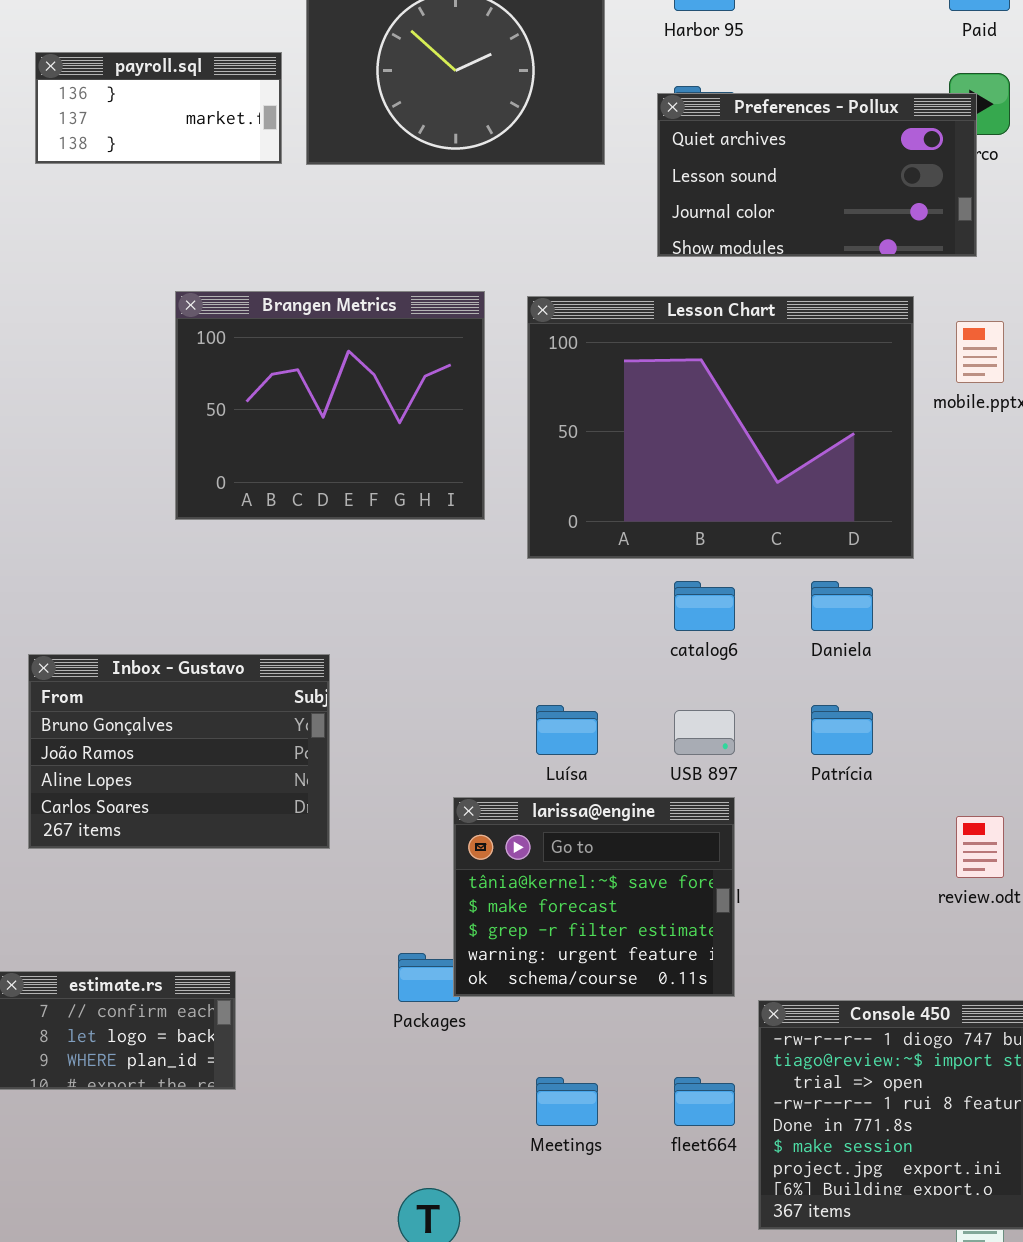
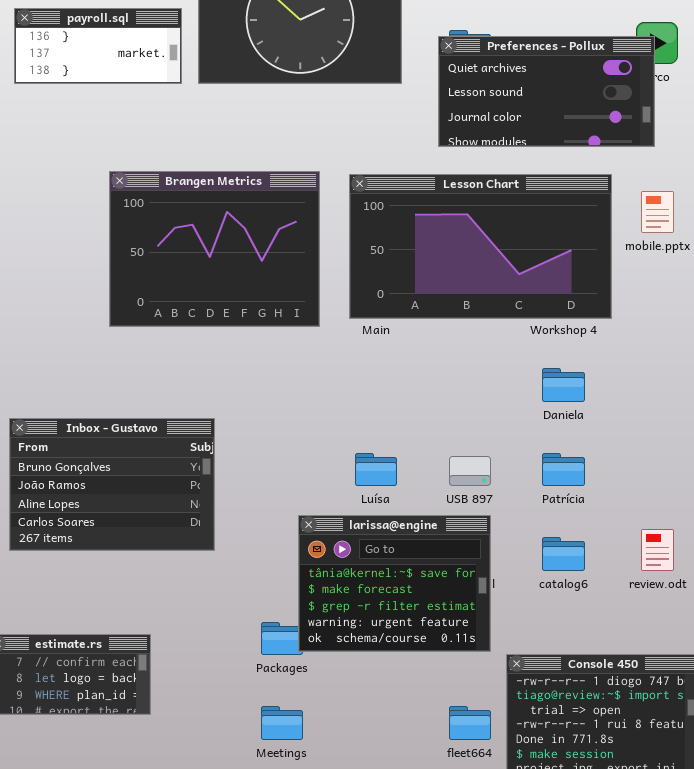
Lesson Chart: [527,296,914,559] -> [349,174,612,319], resized
catalog6: [674,581,735,631] -> [542,537,585,571], moved
Meetings: [536,1077,598,1126] -> [261,706,303,740], moved

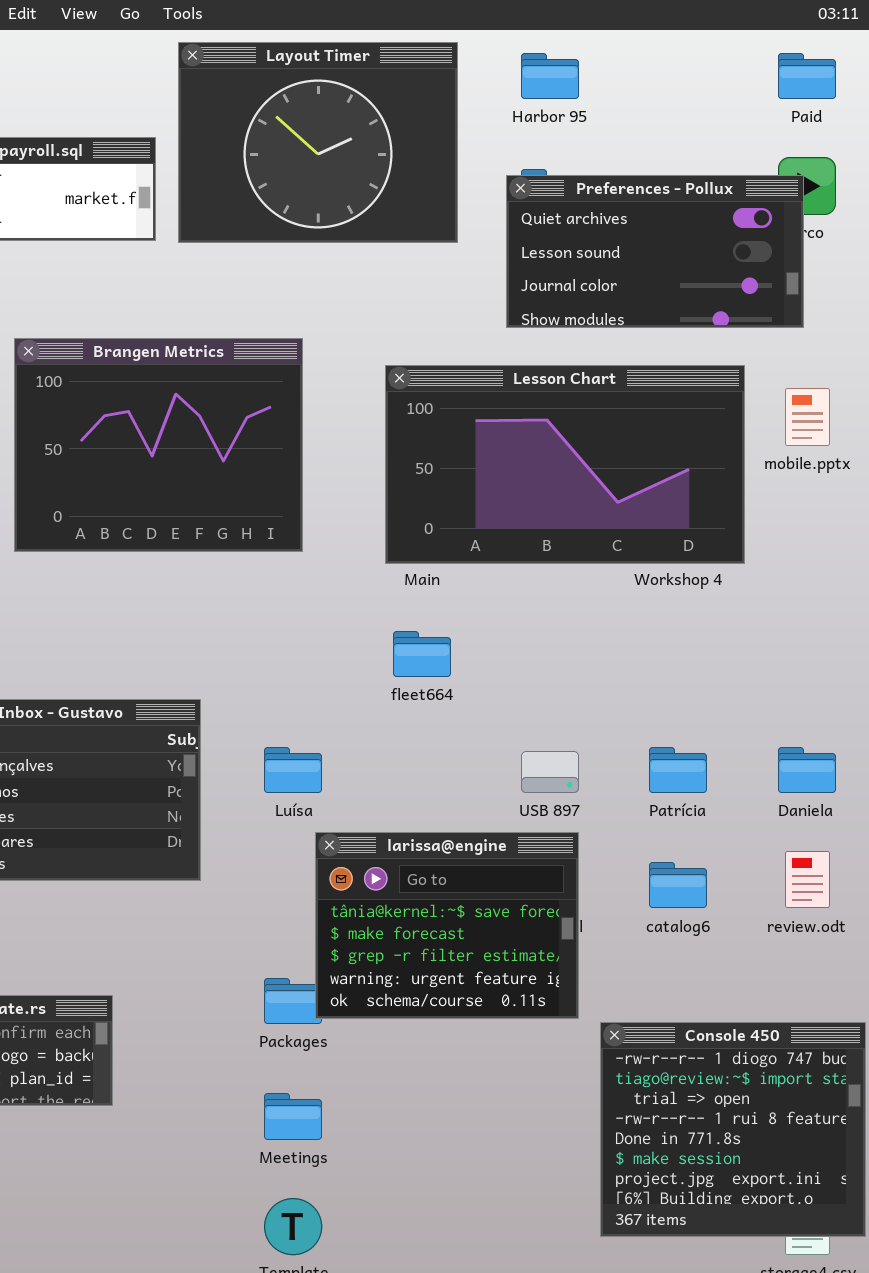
Brangen Metrics: [109,171,320,327] -> [14,338,303,552], moved
Daniela: [542,368,585,402] -> [778,747,836,793], moved
Luísa: [355,453,397,486] -> [264,747,322,793], moved
fleet664: [449,706,491,740] -> [393,631,451,677], moved

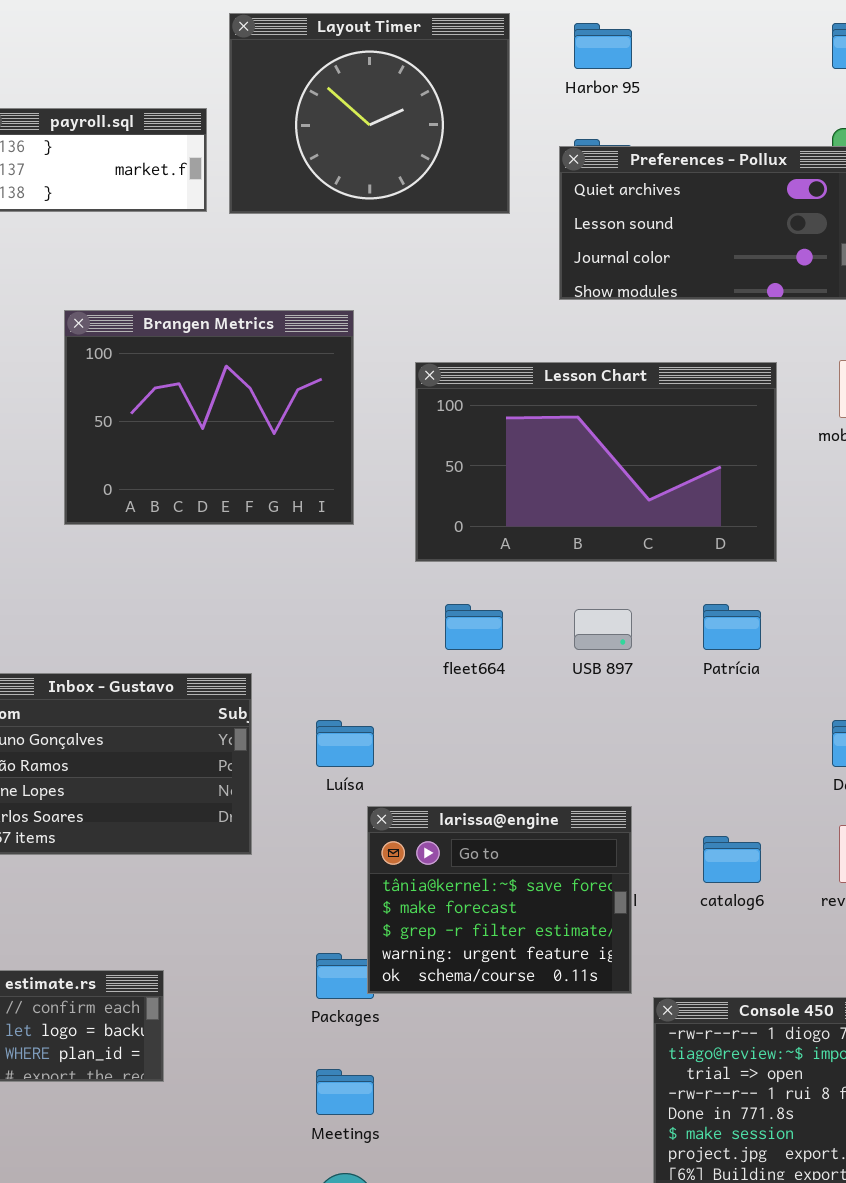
Lesson Chart: [385,365,745,564] -> [415,362,777,562], moved
Patrícia: [649,747,707,793] -> [703,604,761,650], moved
USB 897: [521,751,579,793] -> [574,609,632,650], moved

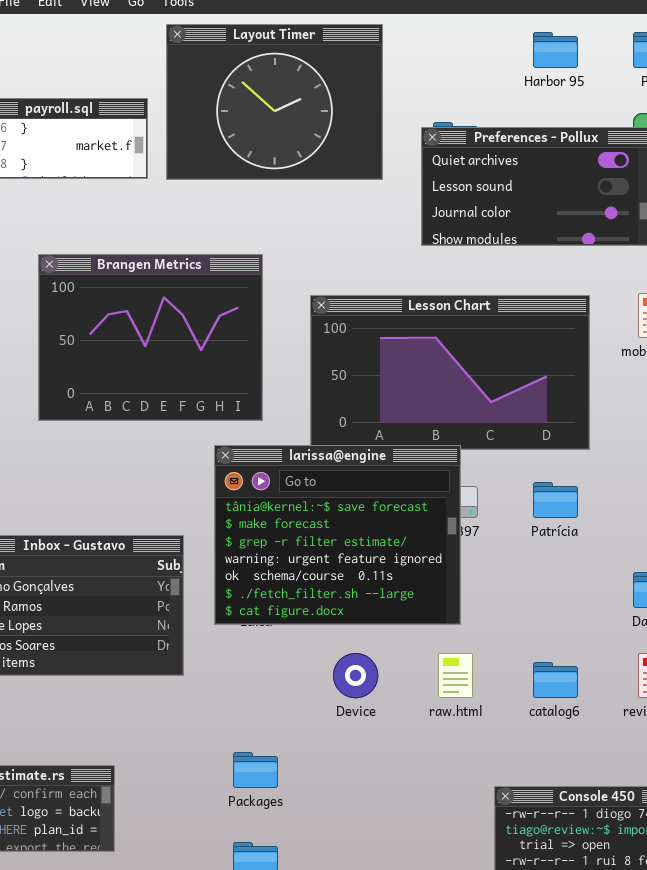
Harbor 95: [574,23,632,69] -> [533,32,578,68], moved
larissa@engine: [367,806,632,994] -> [214,445,461,625], moved, resized

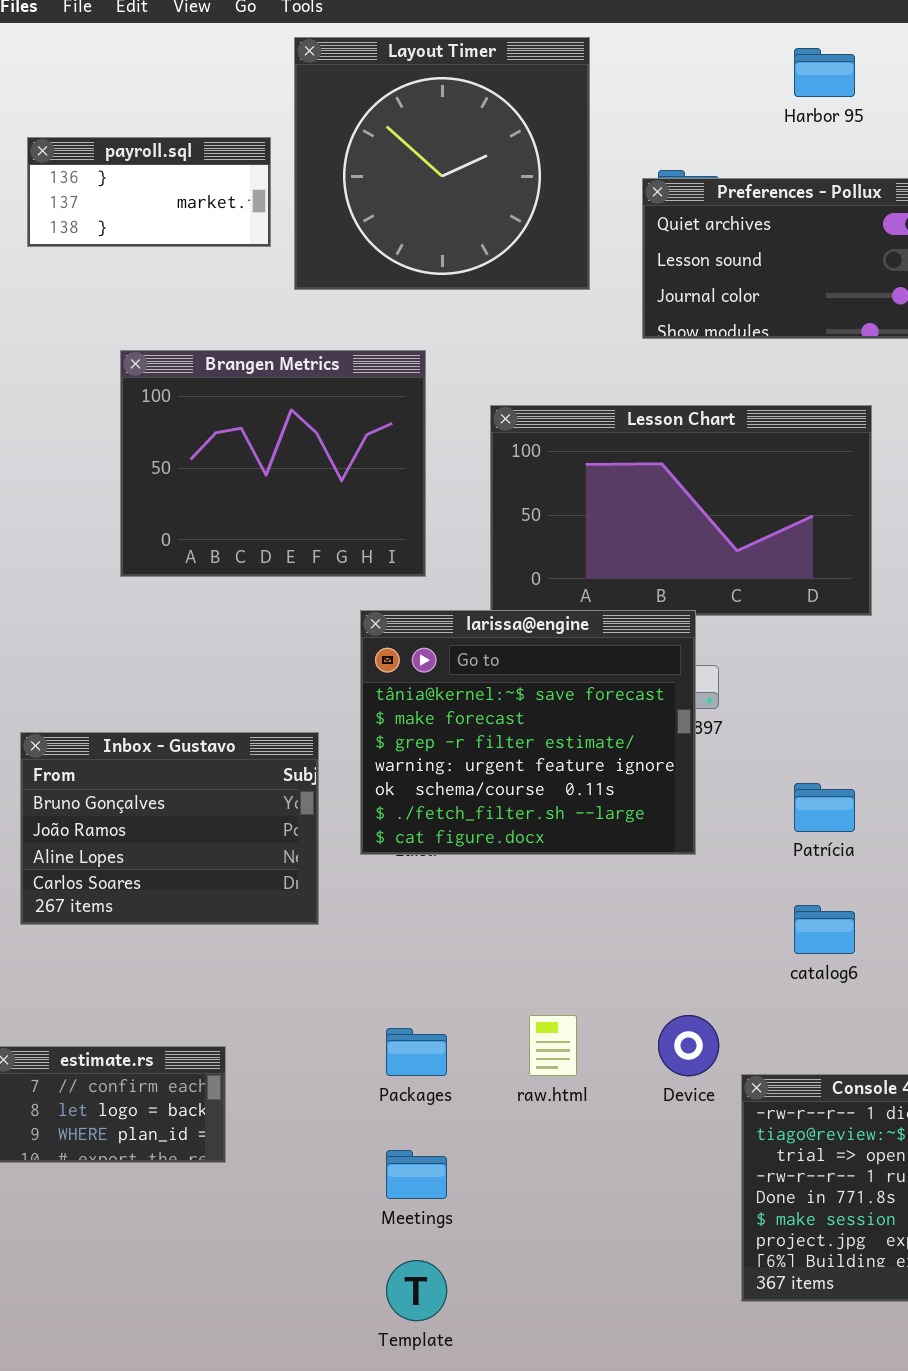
Layout Timer: [166,24,383,180] -> [294,37,590,290], resized
Patrícia: [533,482,578,518] -> [794,783,855,832], moved
Device: [333,653,378,698] -> [658,1015,719,1076], moved
raw.html: [438,653,473,698] -> [529,1015,577,1076], moved

